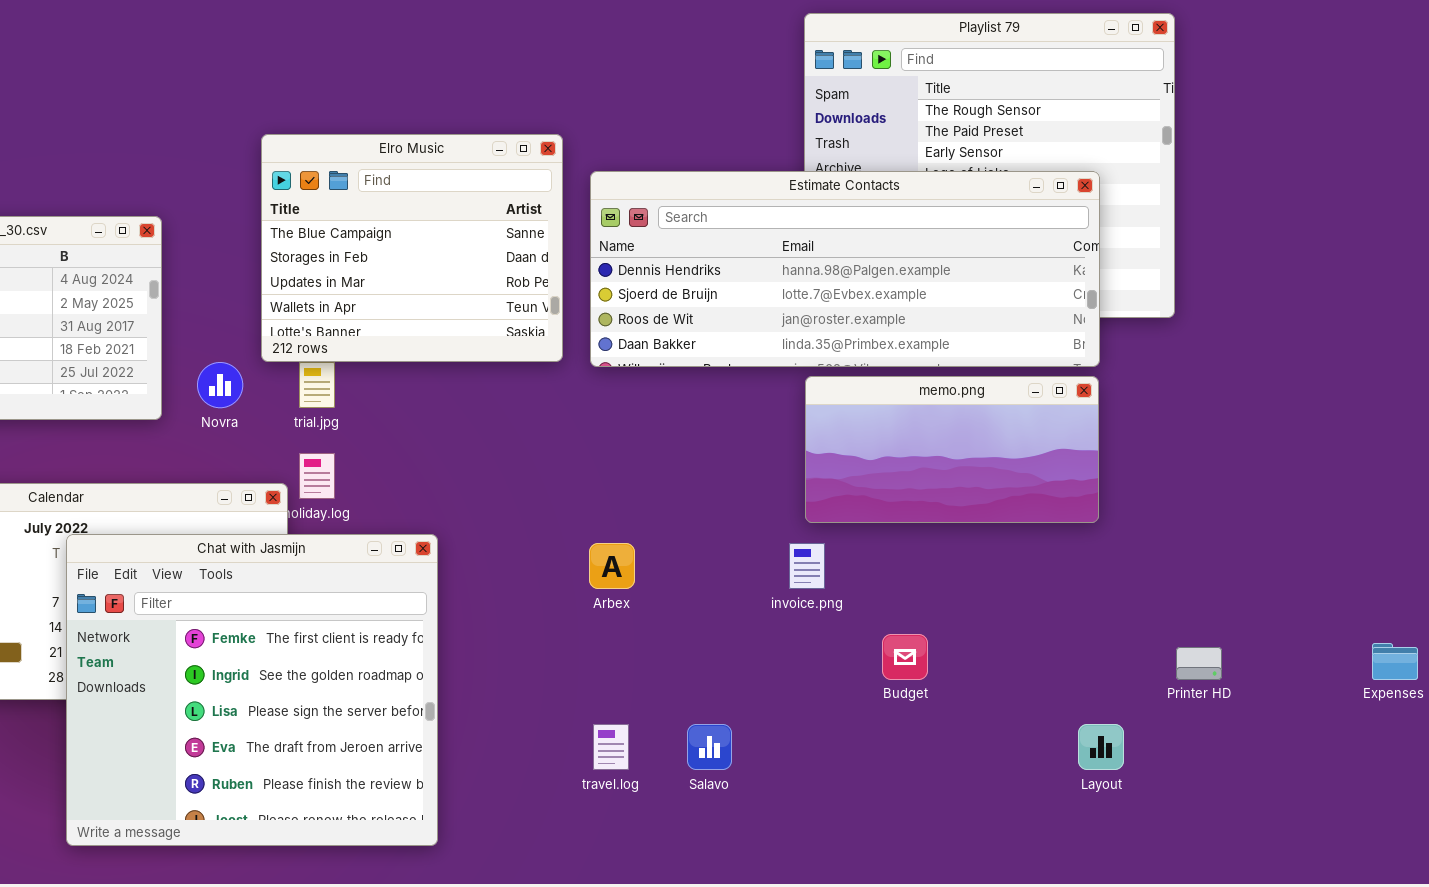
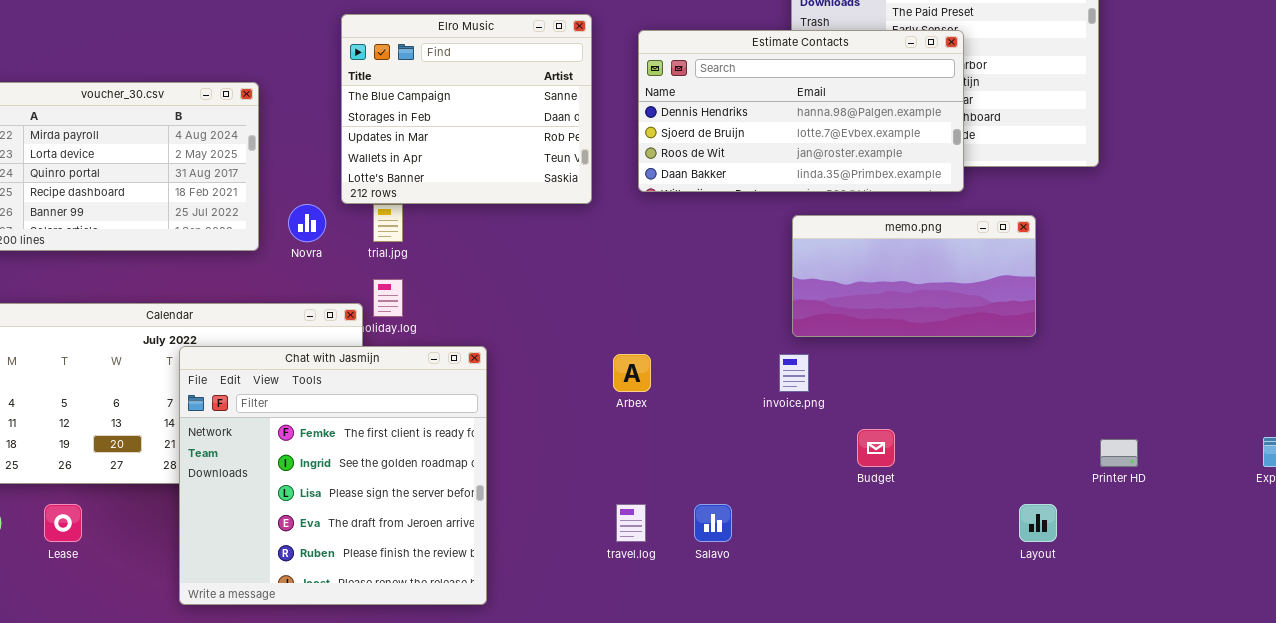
Estimate Contacts: [590,171,1100,367] -> [638,30,964,192], moved, resized

